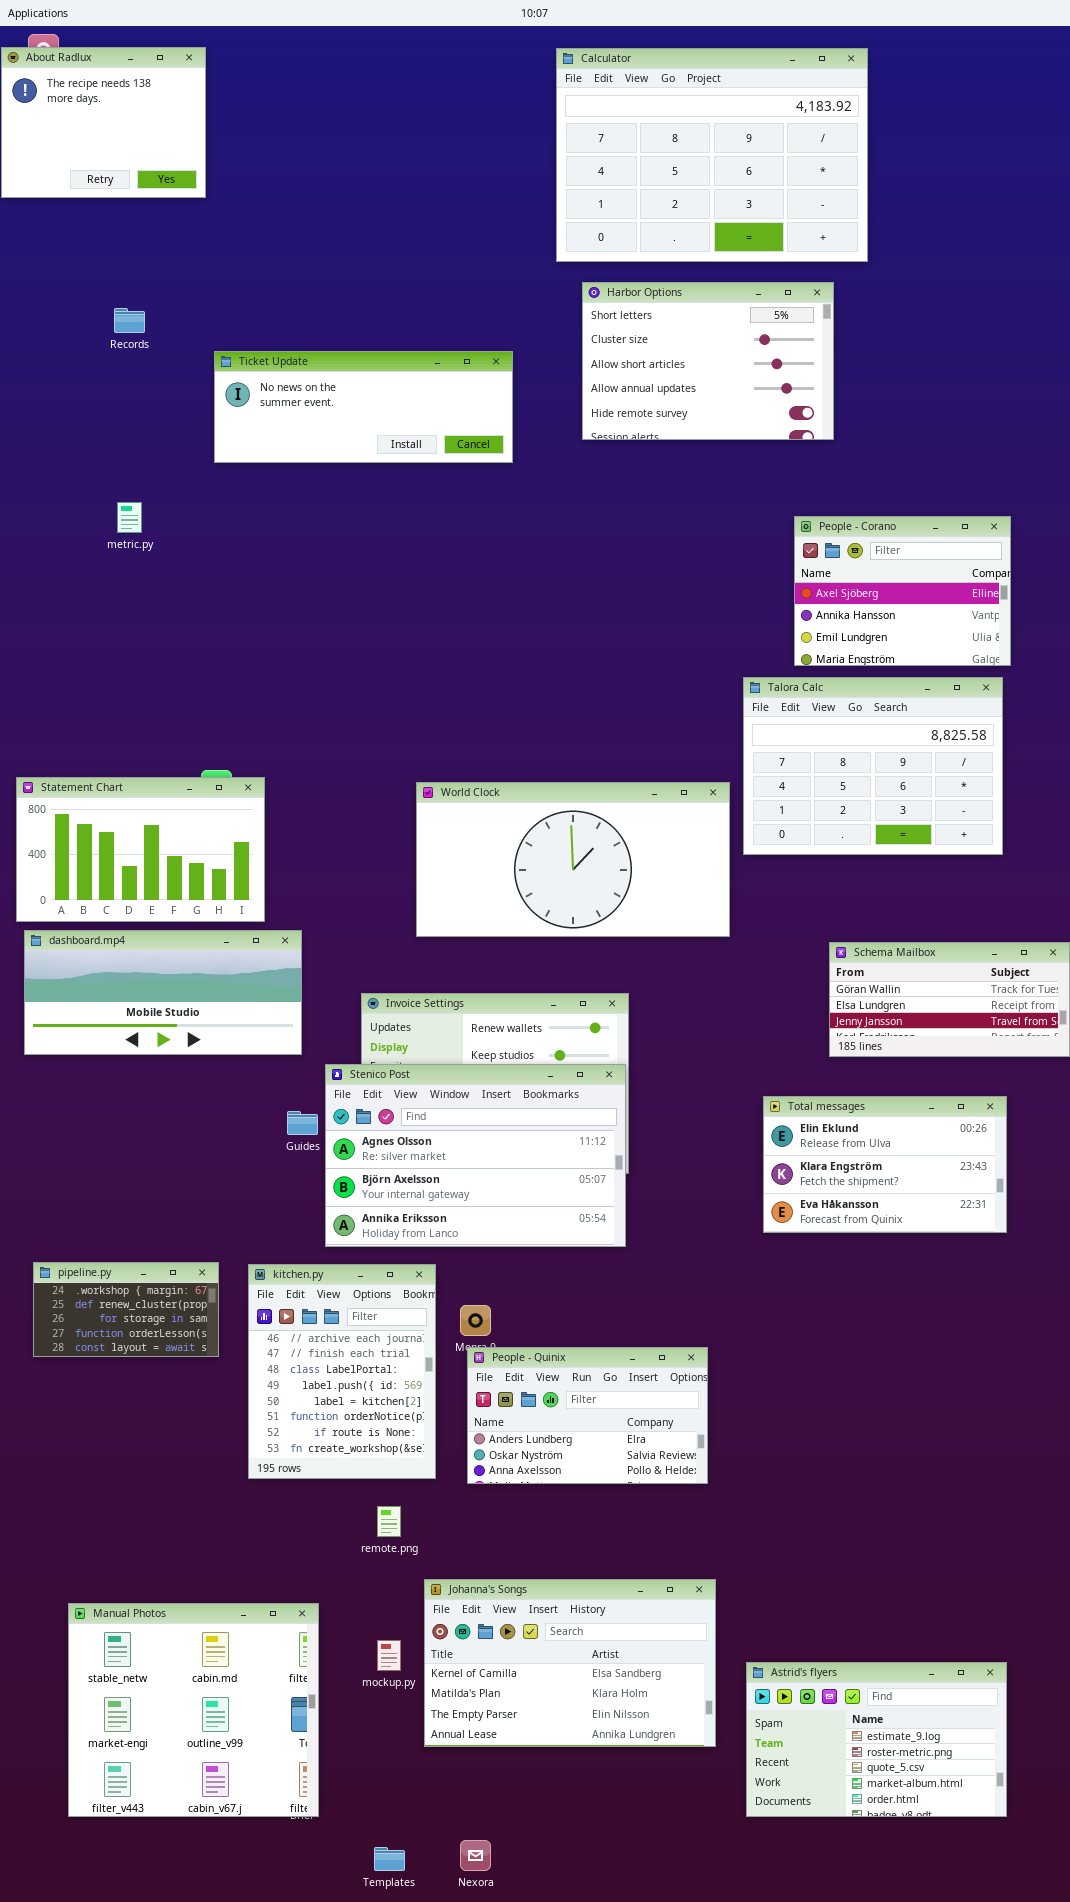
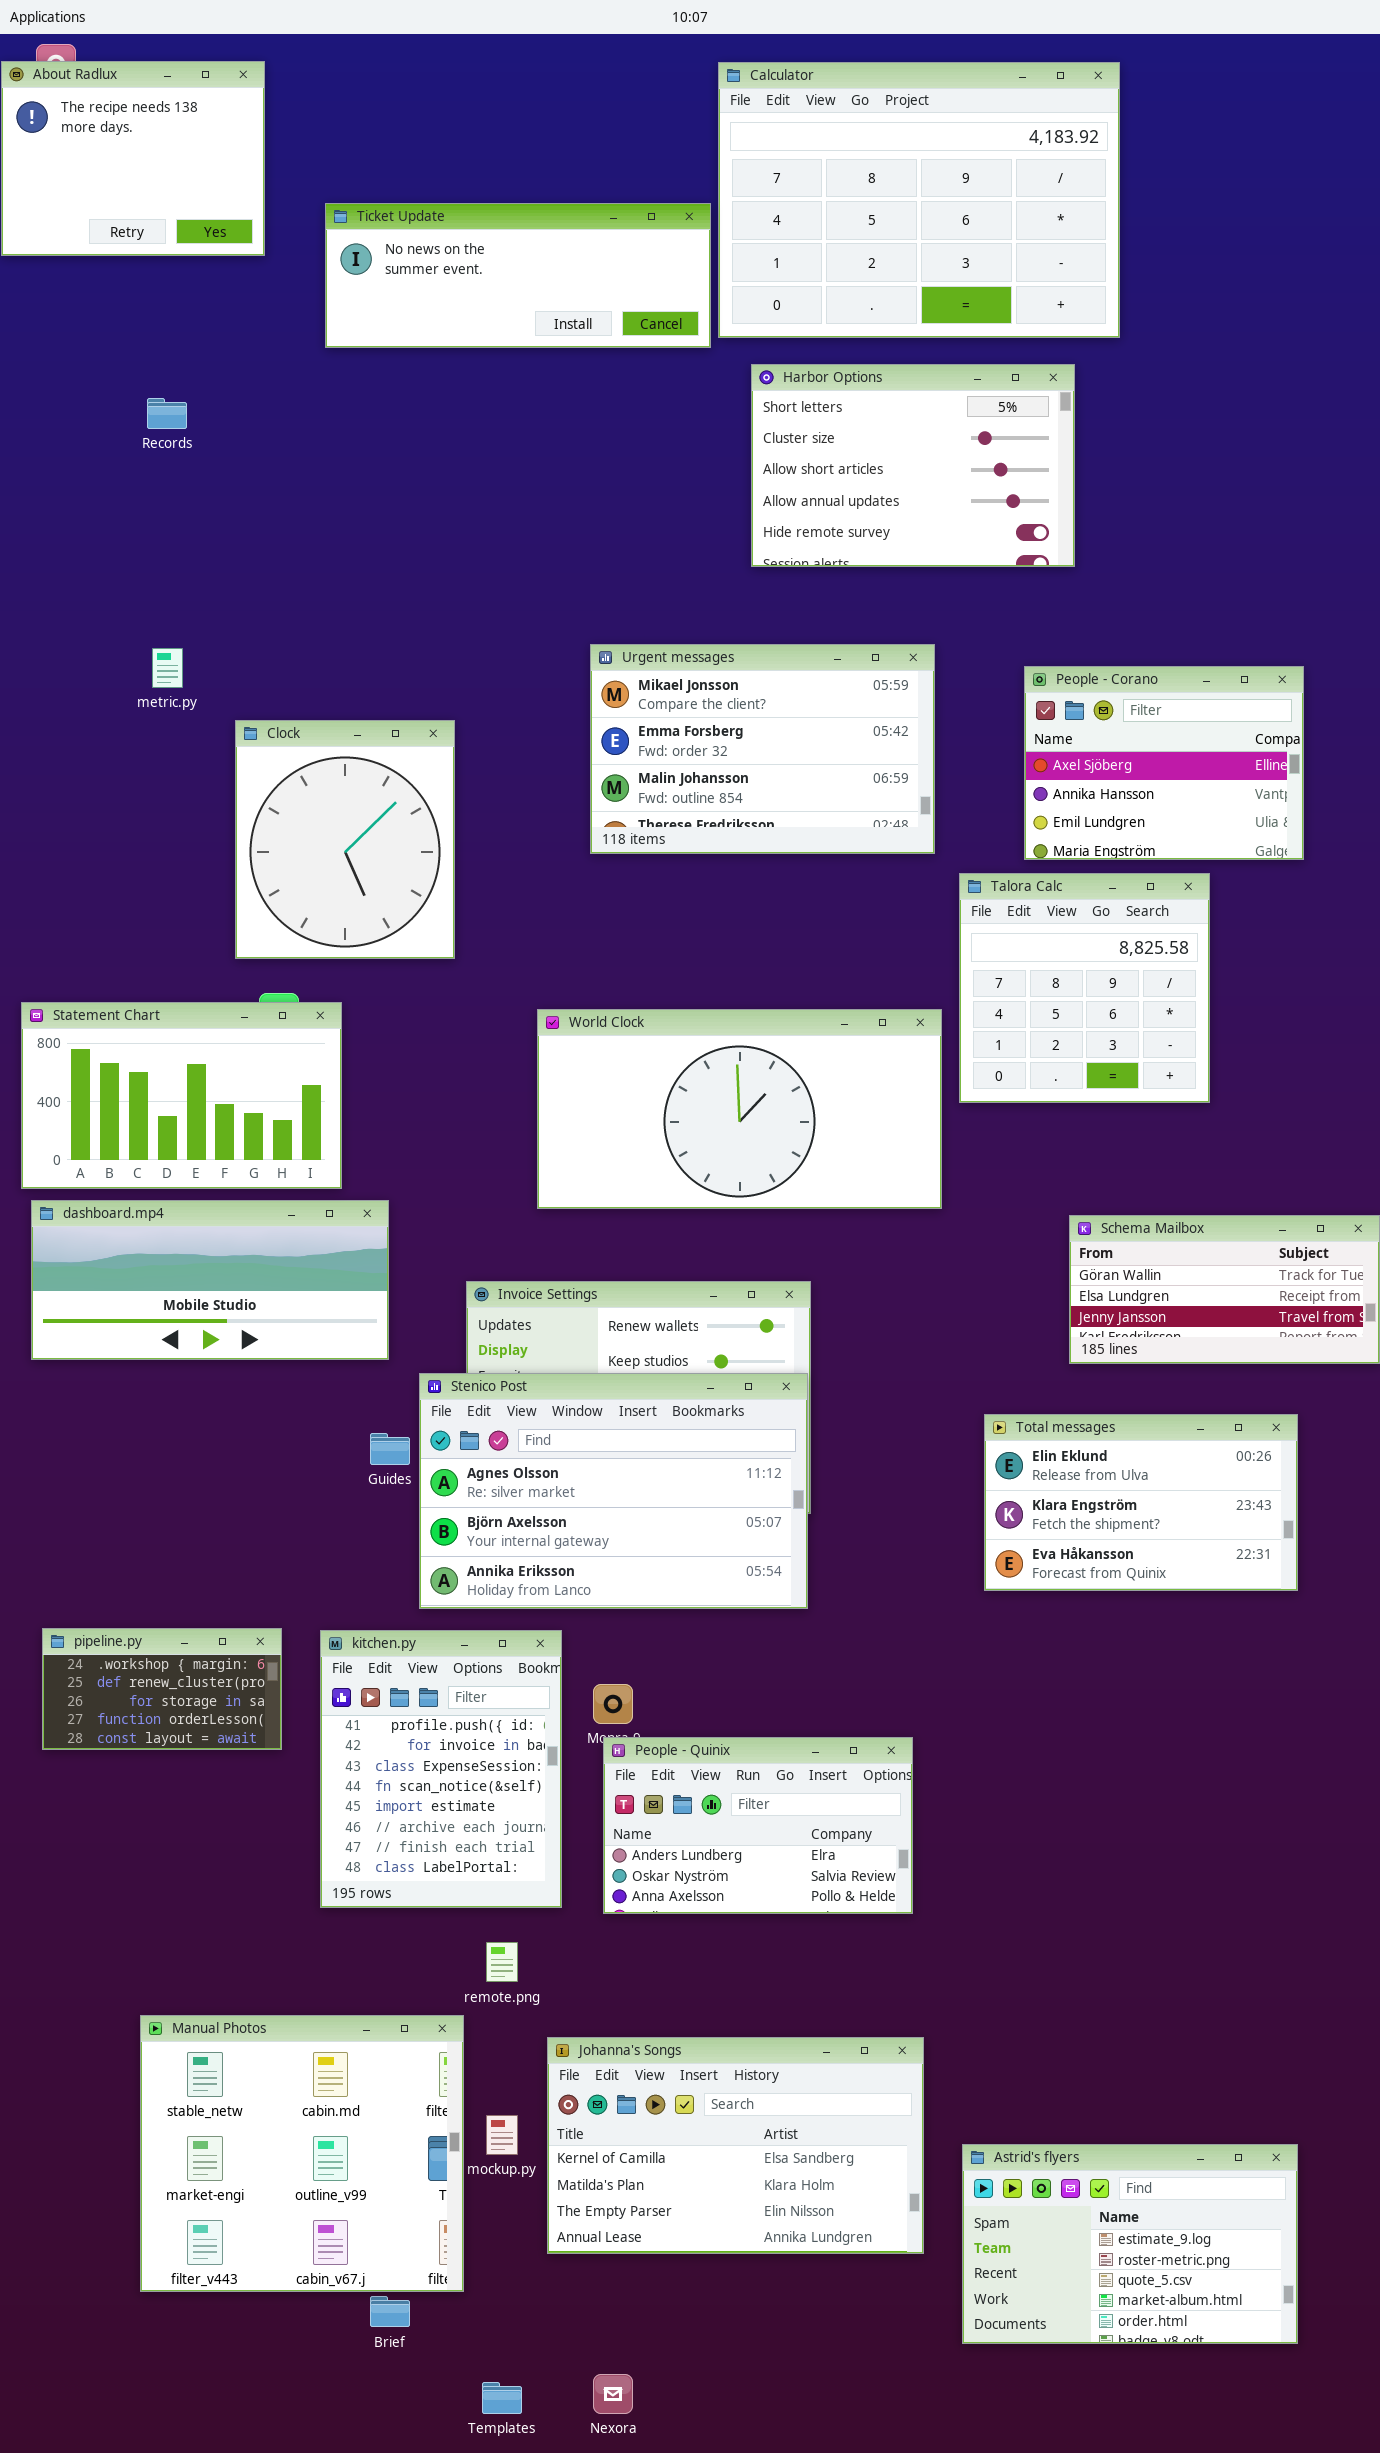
Ticket Update: [214,351,513,463] -> [325,203,711,348], moved
Urgent messages: none -> [590,644,935,854], opened
Clock: none -> [235,720,455,959], opened
Talora Calc: [743,677,1003,855] -> [959,873,1210,1103], resized
kitchen.py: [248,1264,436,1479] -> [320,1630,562,1908], scrolled up 5 rows
Manual Photos: [68,1603,319,1817] -> [140,2015,464,2292], moved

